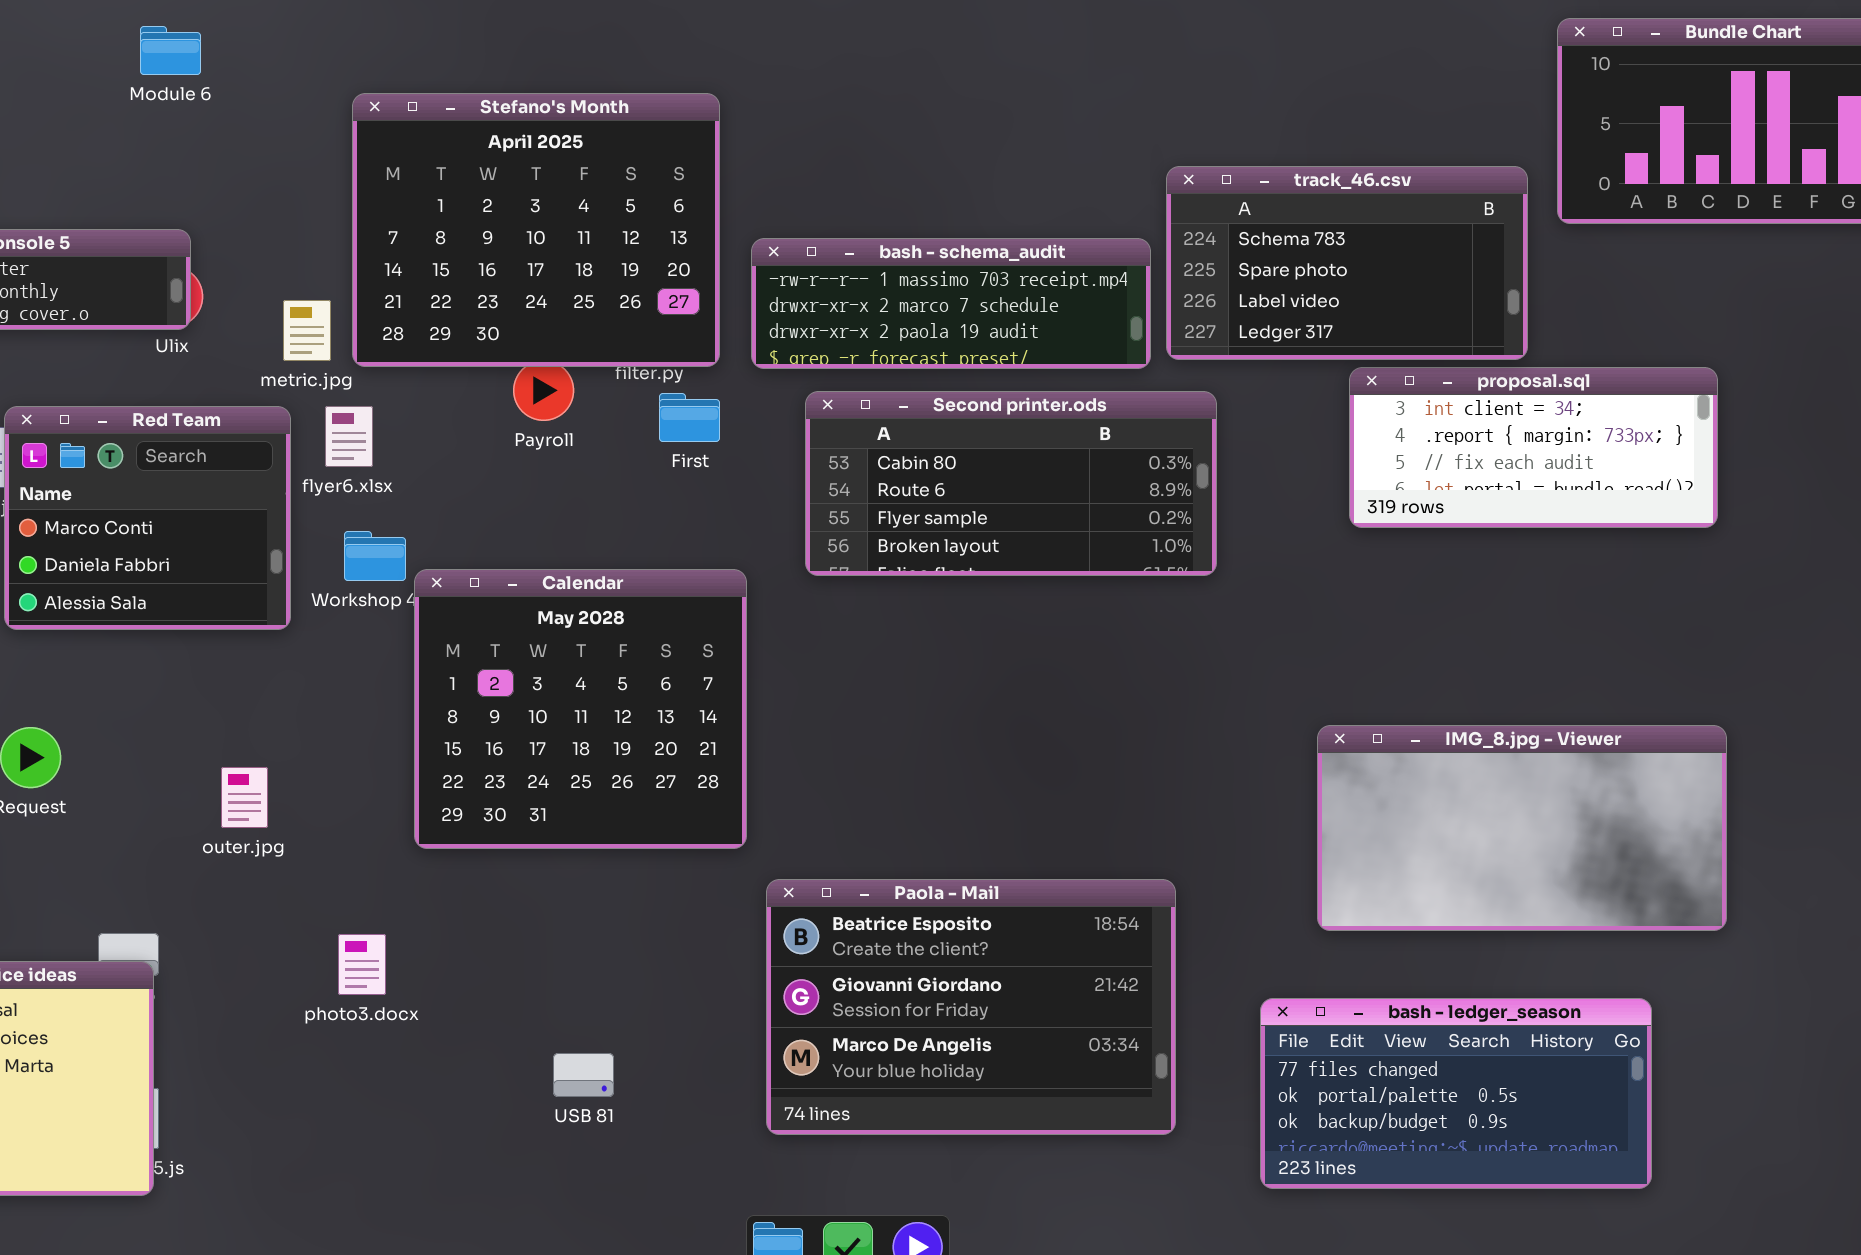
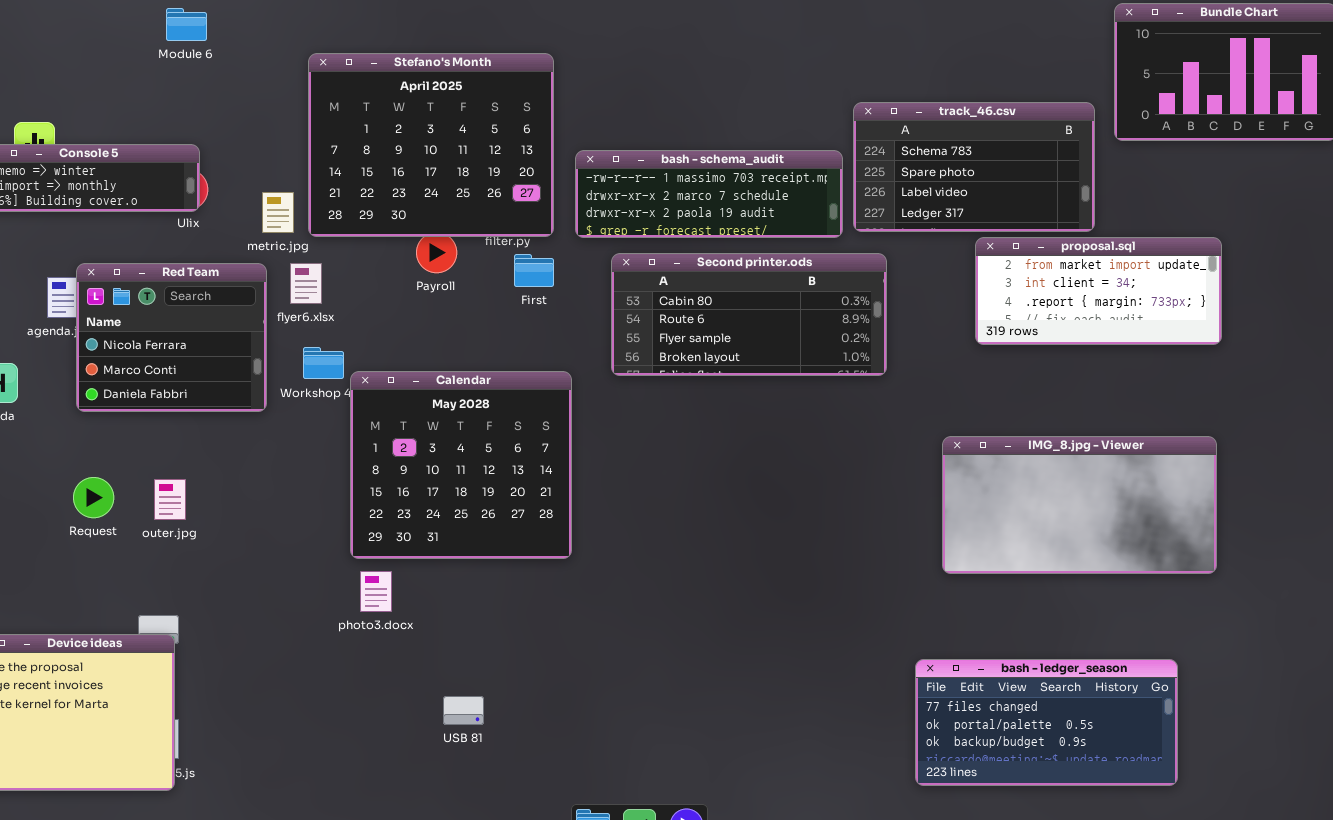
proposal.sql: [1349,367,1718,528] -> [975,237,1222,345], scrolled up 1 row
Red Team: [4,406,291,630] -> [76,263,267,412], scrolled up 1 row
IMG_8.jpg - Viewer: [1317,725,1727,931] -> [942,436,1217,574], moved
outer.jpg: [221,767,268,828] -> [154,479,186,520], moved
Paola - Mail: [766,879,1176,1135] -> none, closed
photo3.docx: [338,934,386,995] -> [360,571,392,612], moved

